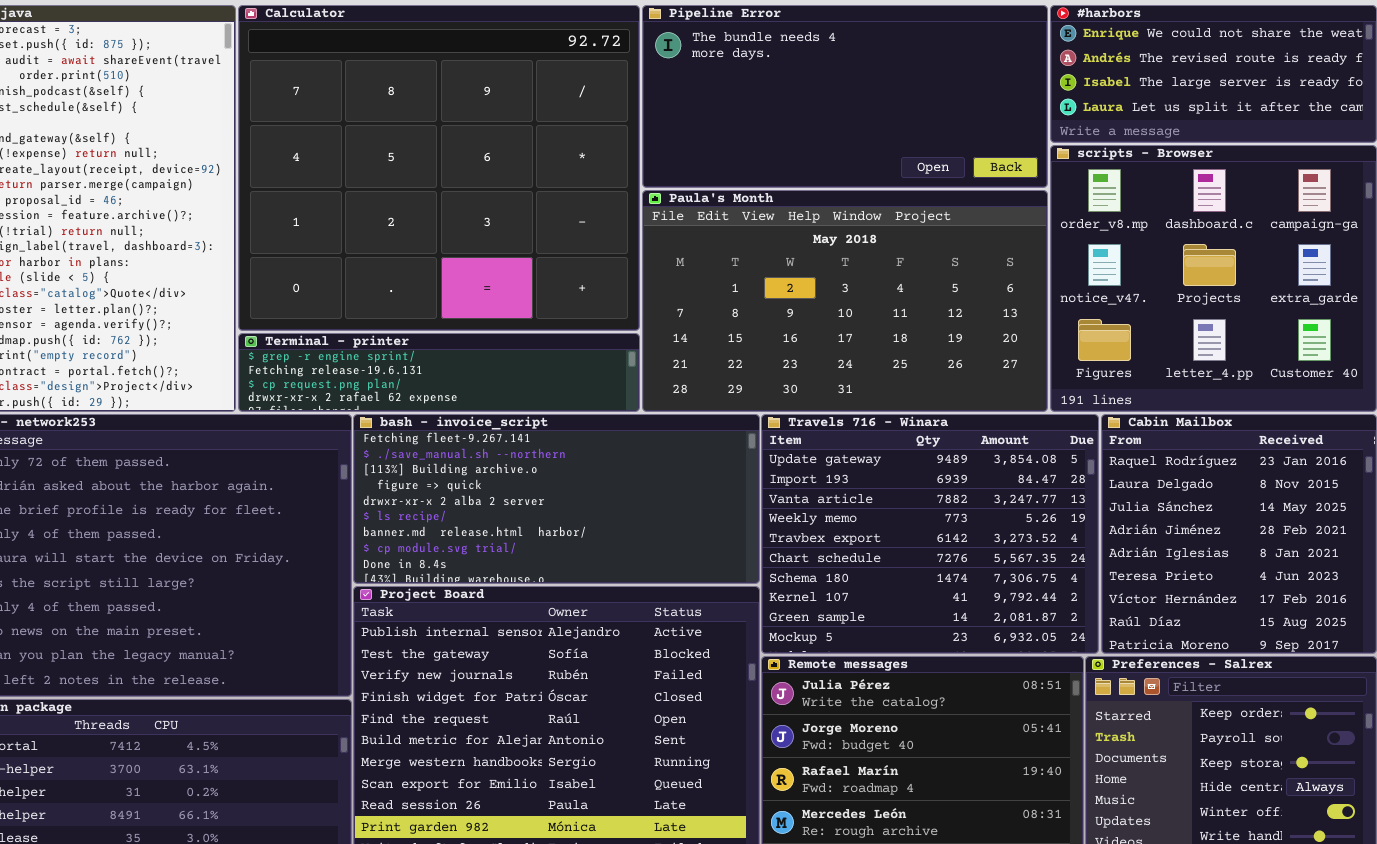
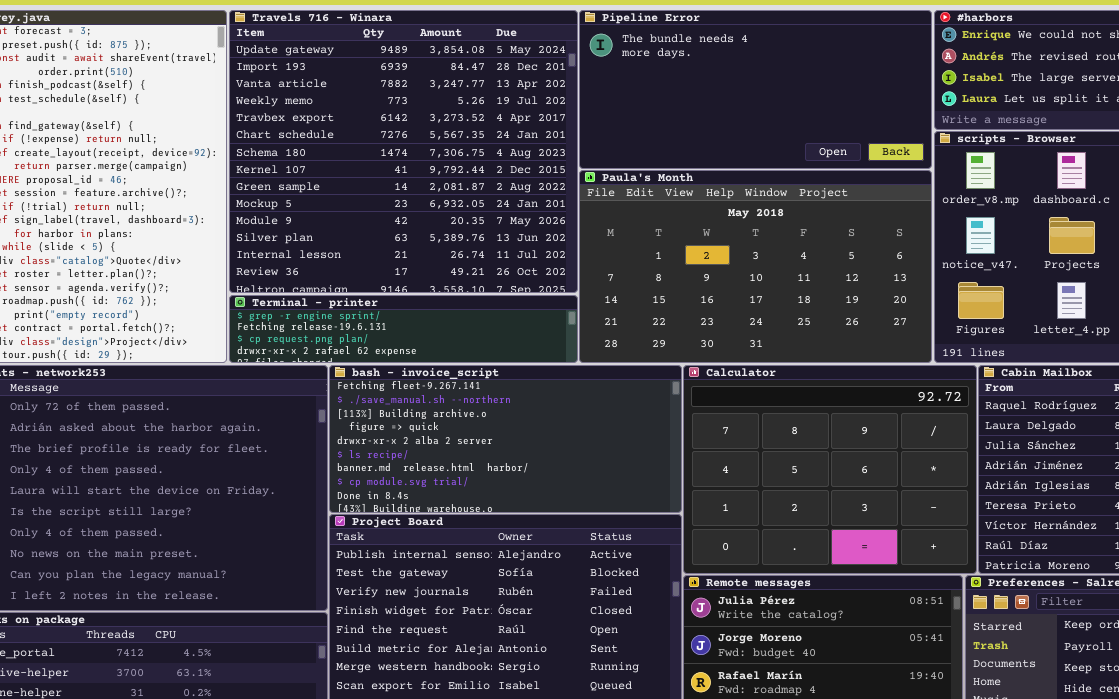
Calculator: [238,5,640,331] -> [683,365,977,574], moved, resized
Travels 716 - Winara: [761,414,1099,654] -> [229,10,578,293], moved, resized

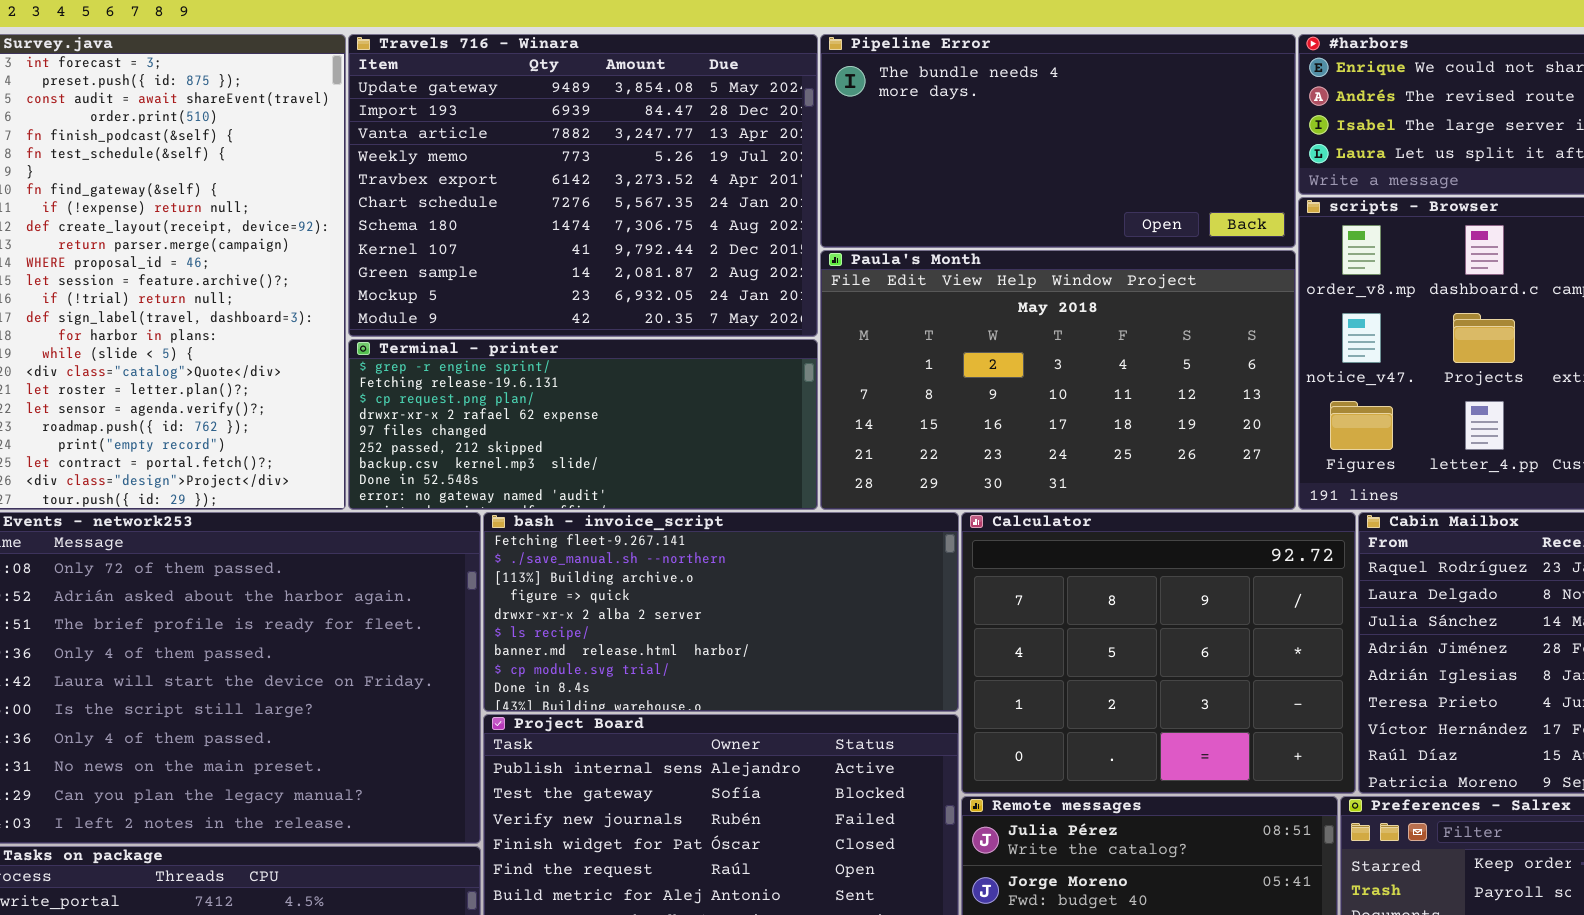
Travels 716 - Winara: [229,10,578,293] -> [348,34,818,337], resized
Terminal - printer: [229,295,578,363] -> [348,339,818,510], resized

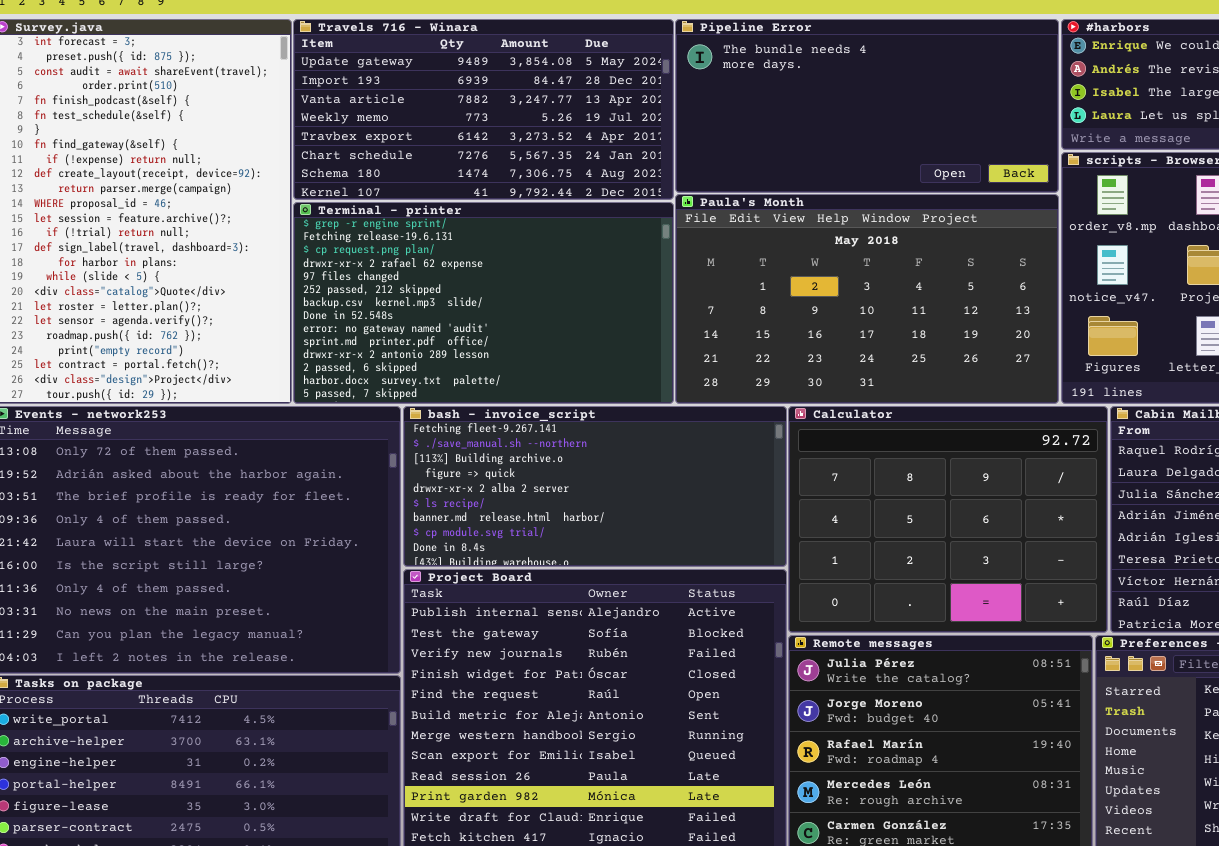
Travels 716 - Winara: [348,34,818,337] -> [293,19,674,200], resized
Terminal - printer: [348,339,818,510] -> [293,202,674,404], resized

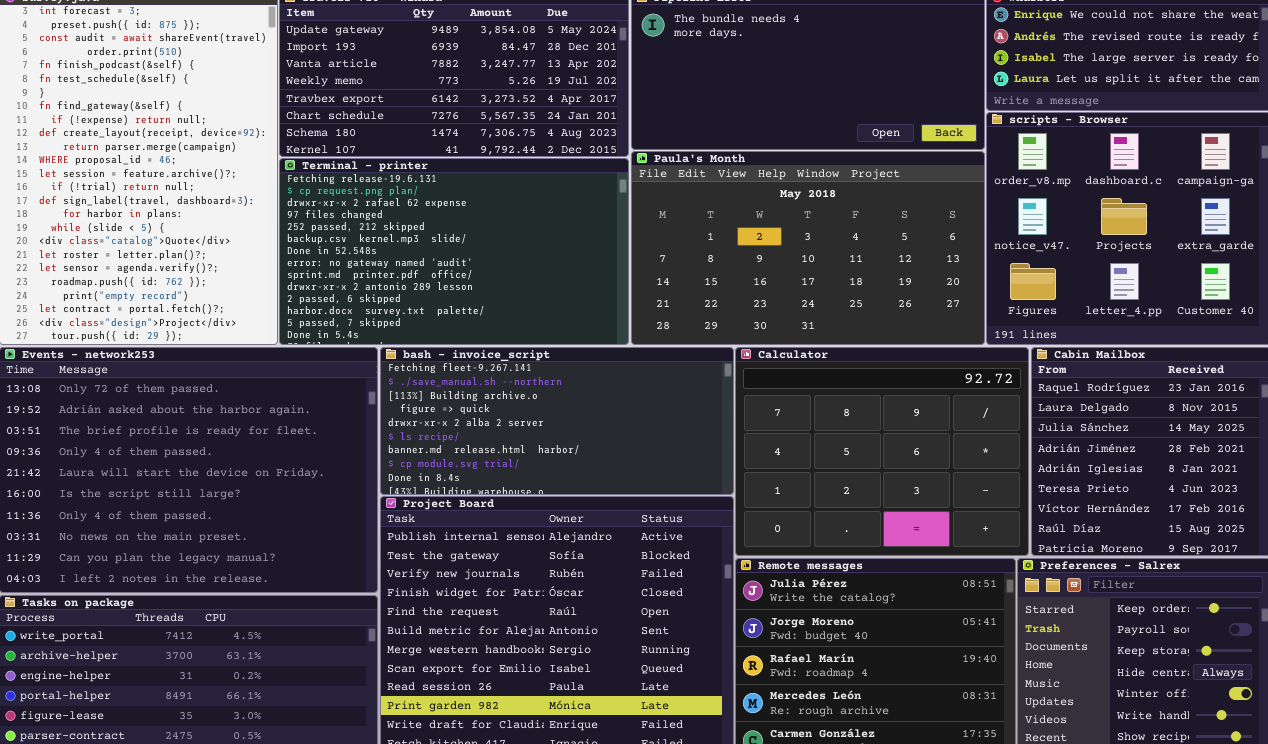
Terminal - printer: [293,202,674,404] -> [279,158,629,345], scrolled down 1 row

